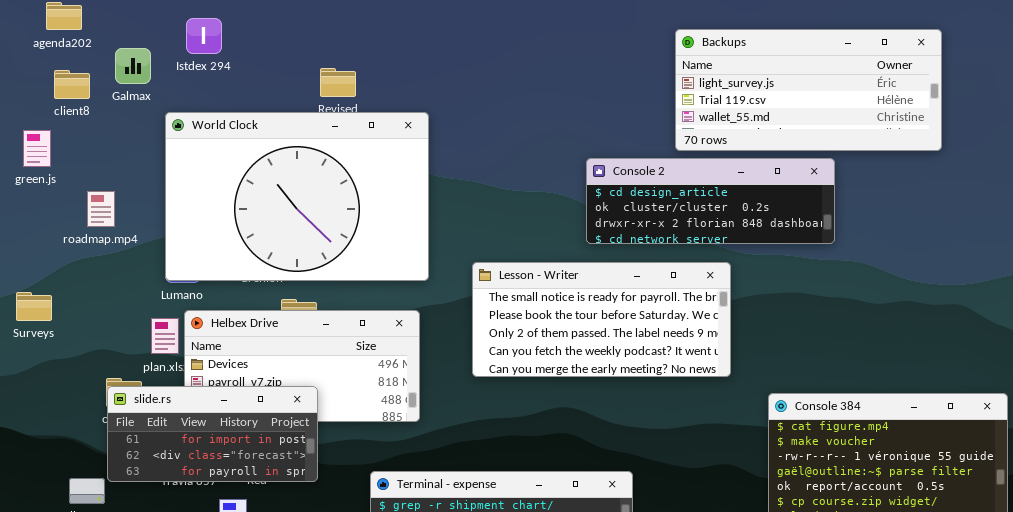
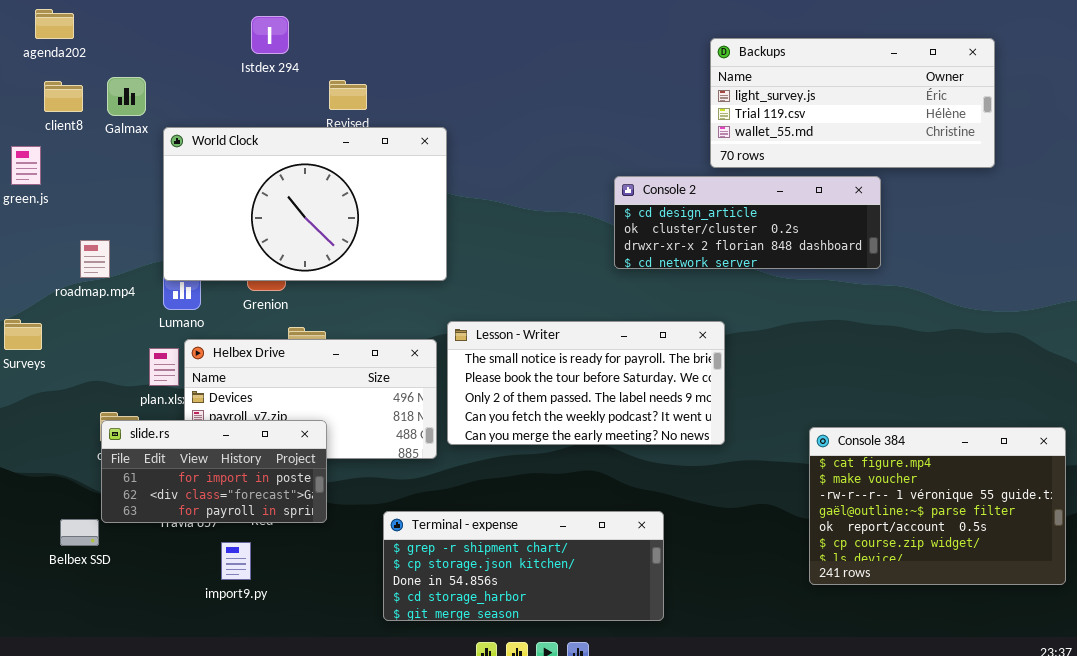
Istdex 294: [186,18,222,54] -> [251,16,289,54], moved
Galmax: [115,48,151,84] -> [107,77,146,116], moved
World Clock: [165,112,429,281] -> [163,127,447,281], resized
roadmap.mp4: [87,191,115,227] -> [80,240,110,278], moved
Lesson - Writer: [472,262,731,377] -> [447,321,725,445], moved

